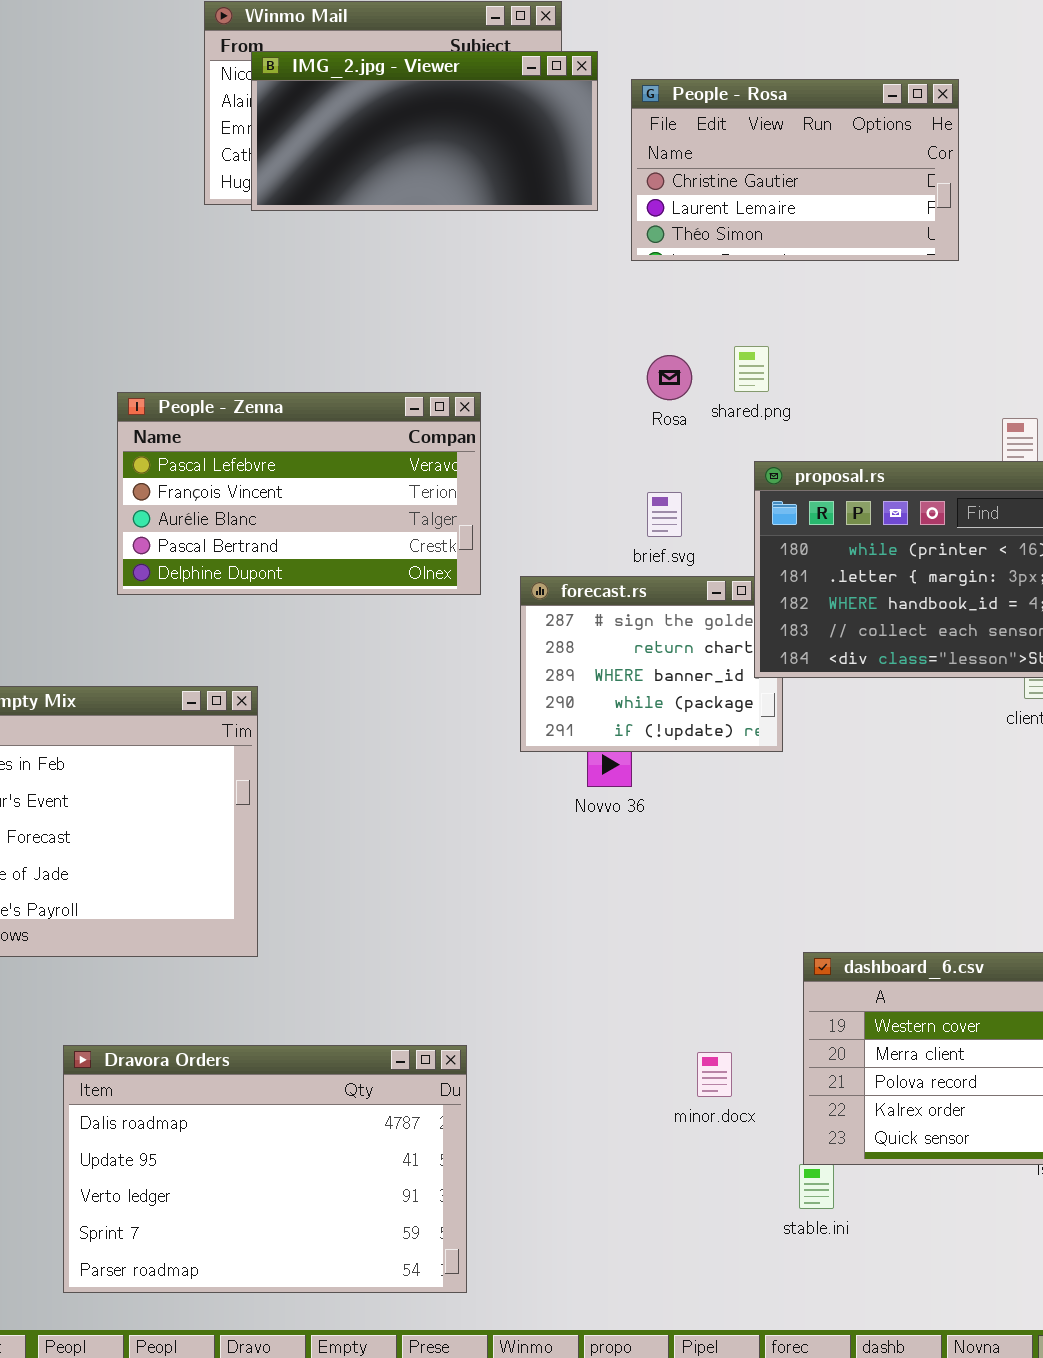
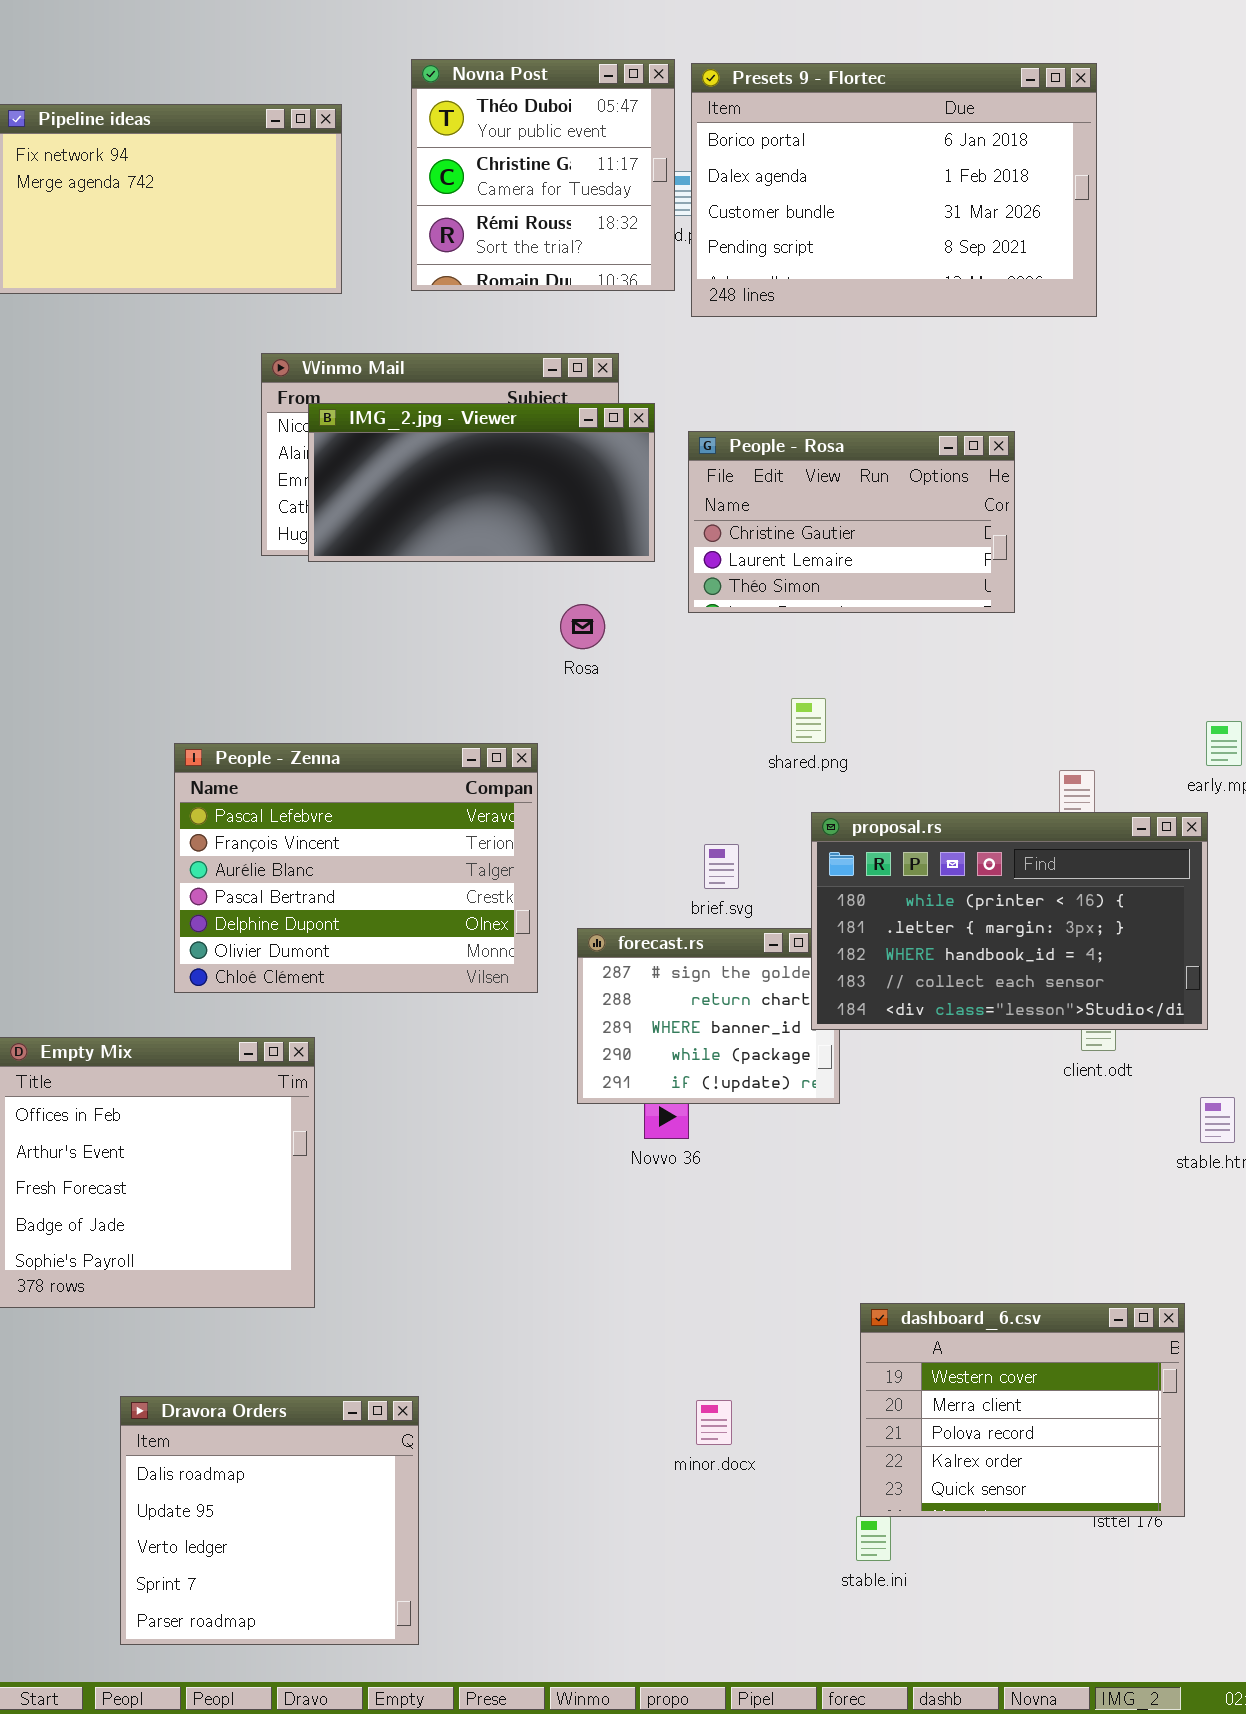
Rosa: [647,355,692,400] -> [560,604,605,649], moved
People - Zenna: [117,392,481,595] -> [174,743,538,993], resized
Dravora Orders: [63,1045,467,1293] -> [120,1396,419,1645], resized
minor.docx: [697,1052,732,1097] -> [696,1400,732,1445], moved

